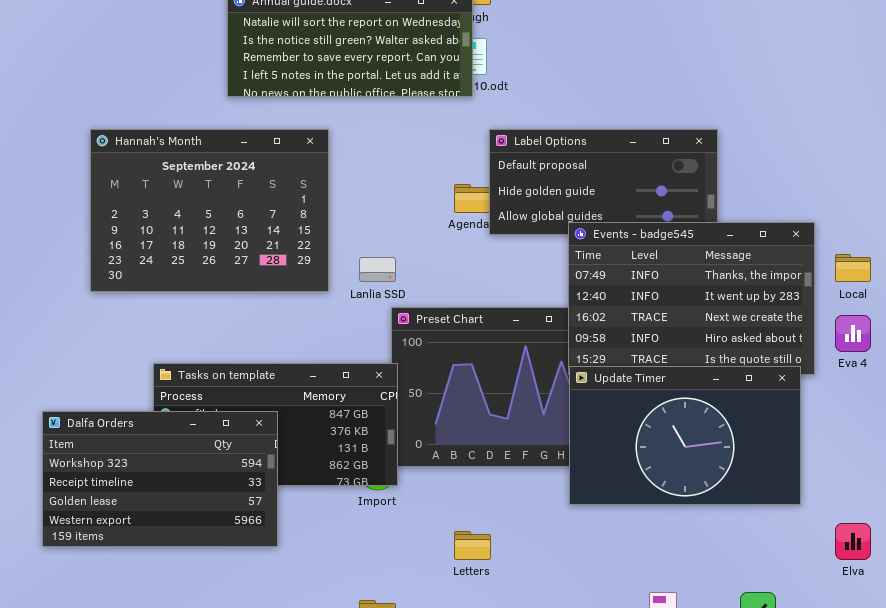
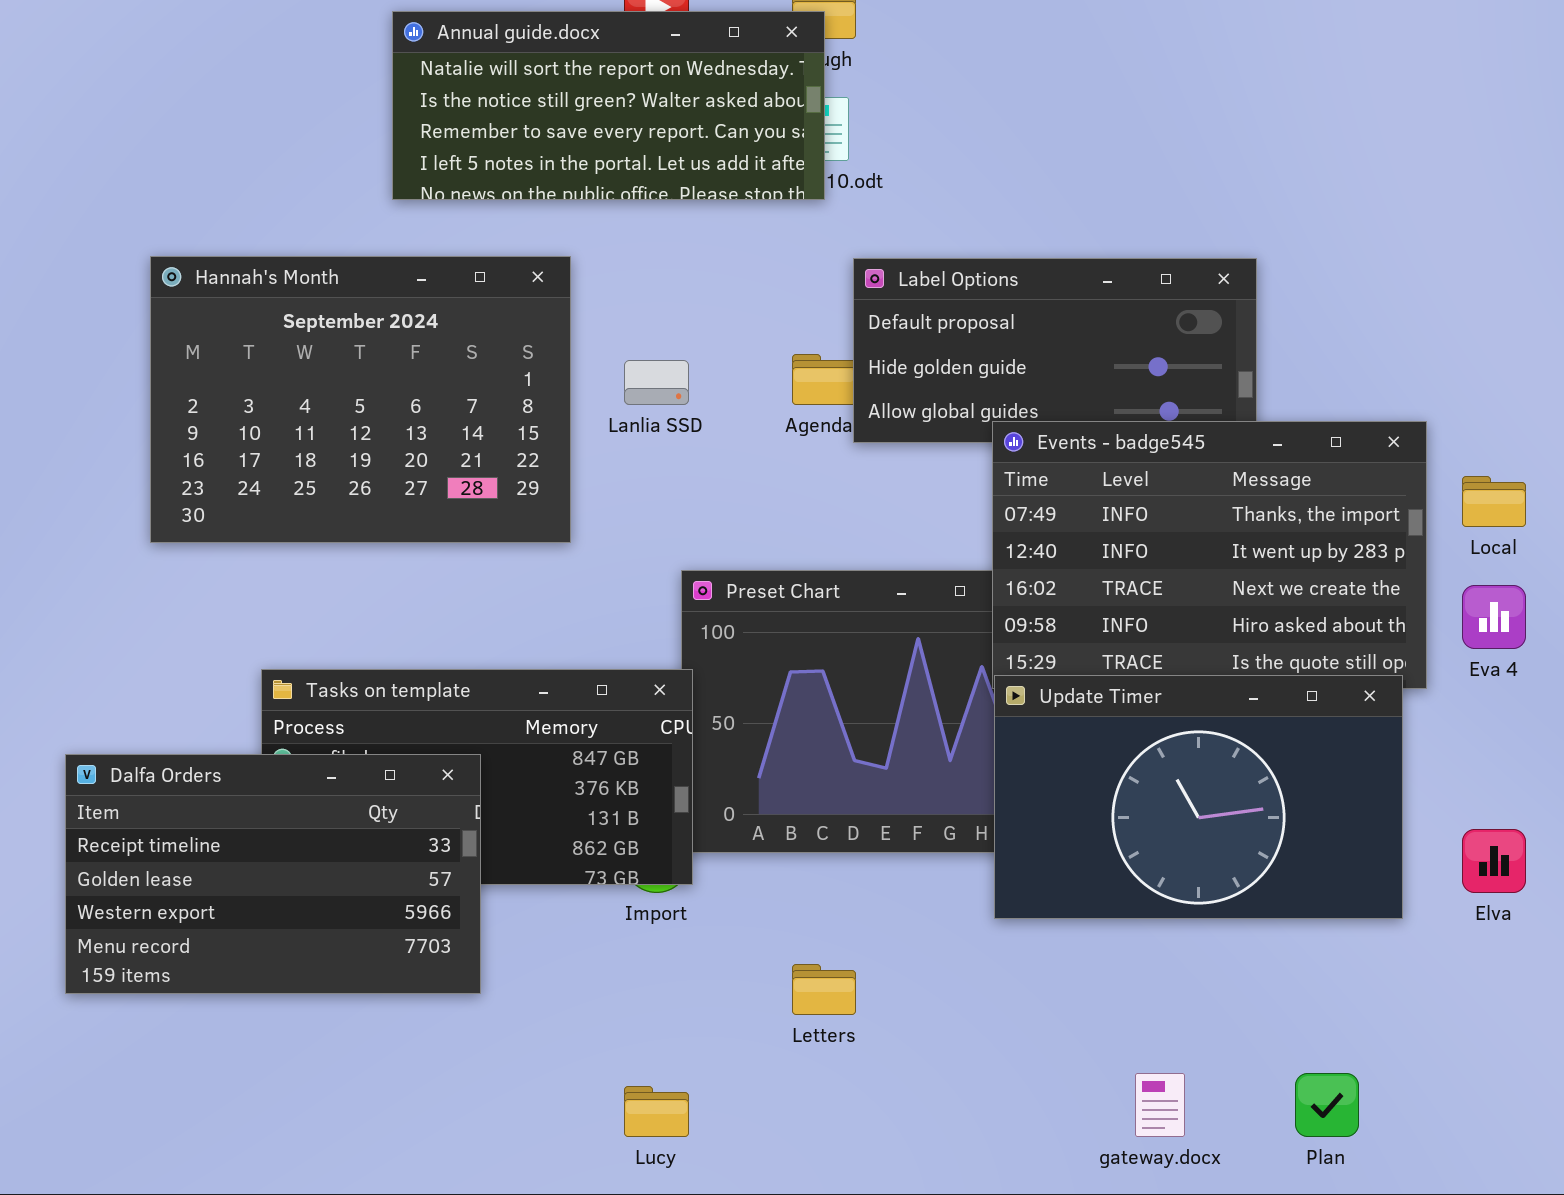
Lanlia SSD: [359,257,396,282] -> [624,360,689,405], moved
Dalfa Orders: [42,411,278,547] -> [65,754,481,994], scrolled down 1 row
Elva: [835,523,871,560] -> [1462,829,1526,893], moved

